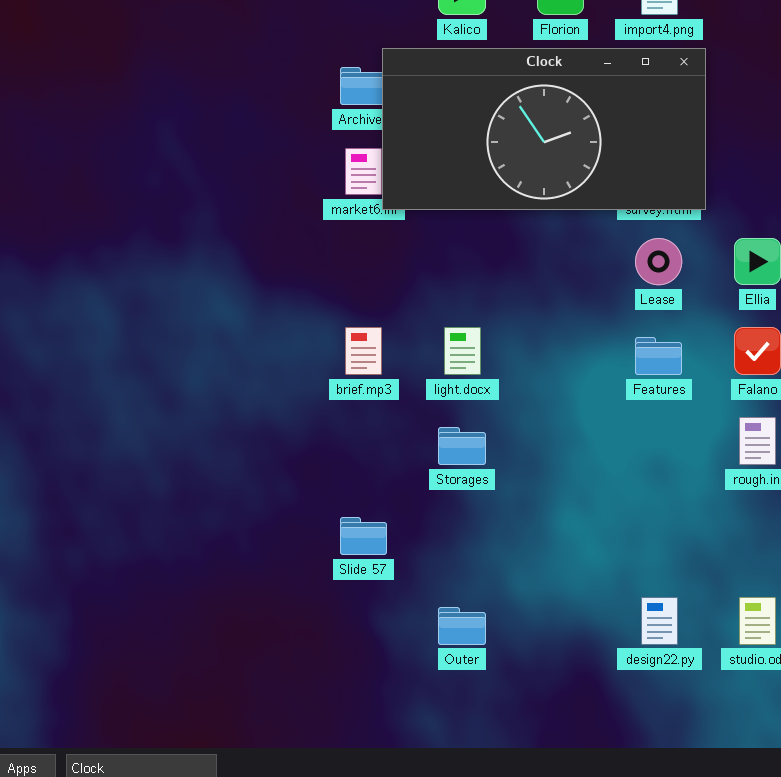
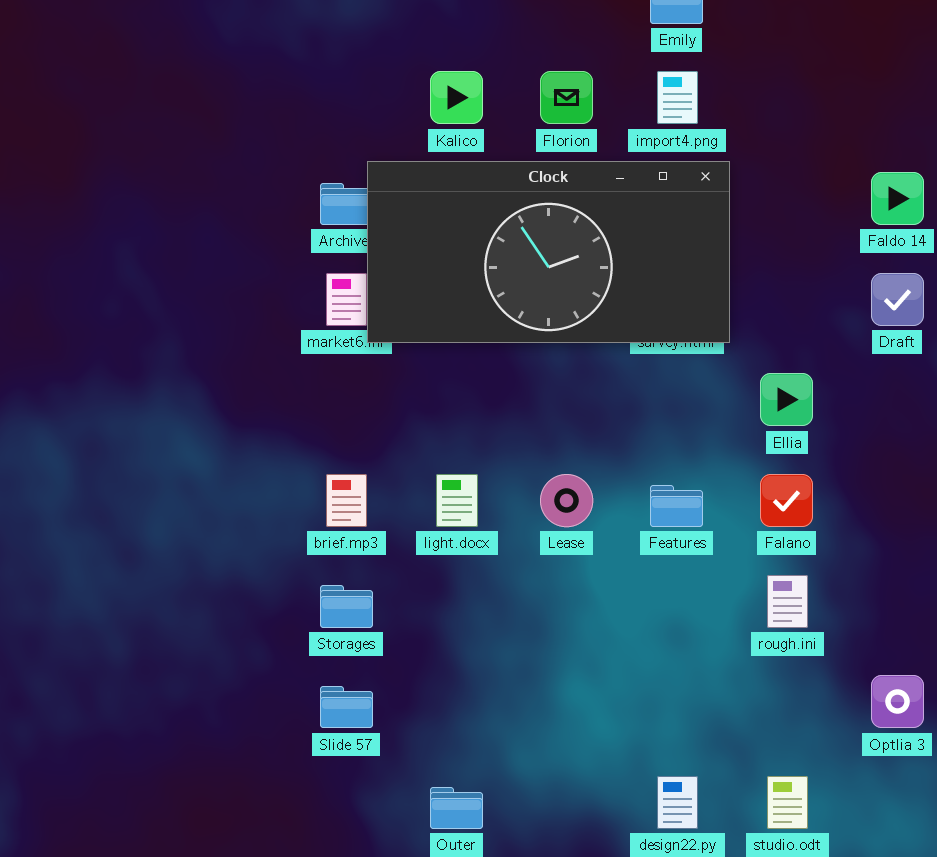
Lease: [635,238,682,285] -> [540,474,593,527], moved
Storages: [438,427,486,465] -> [320,585,373,628], moved

